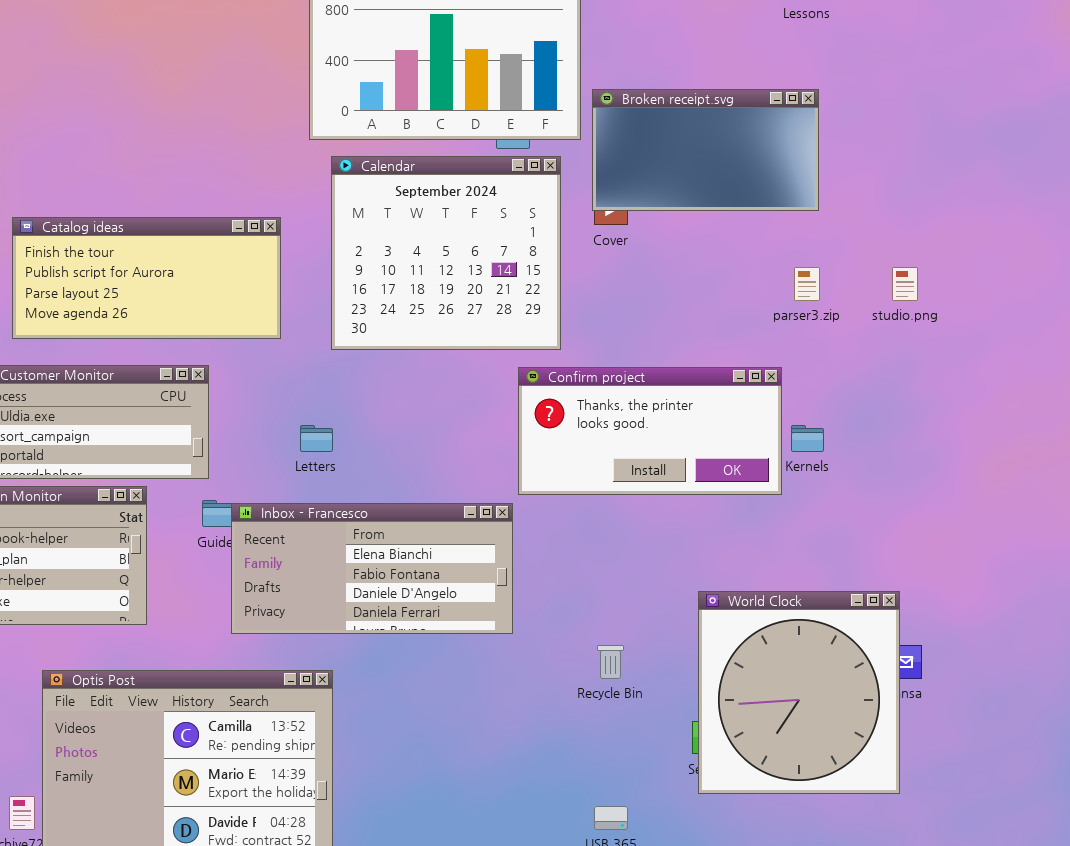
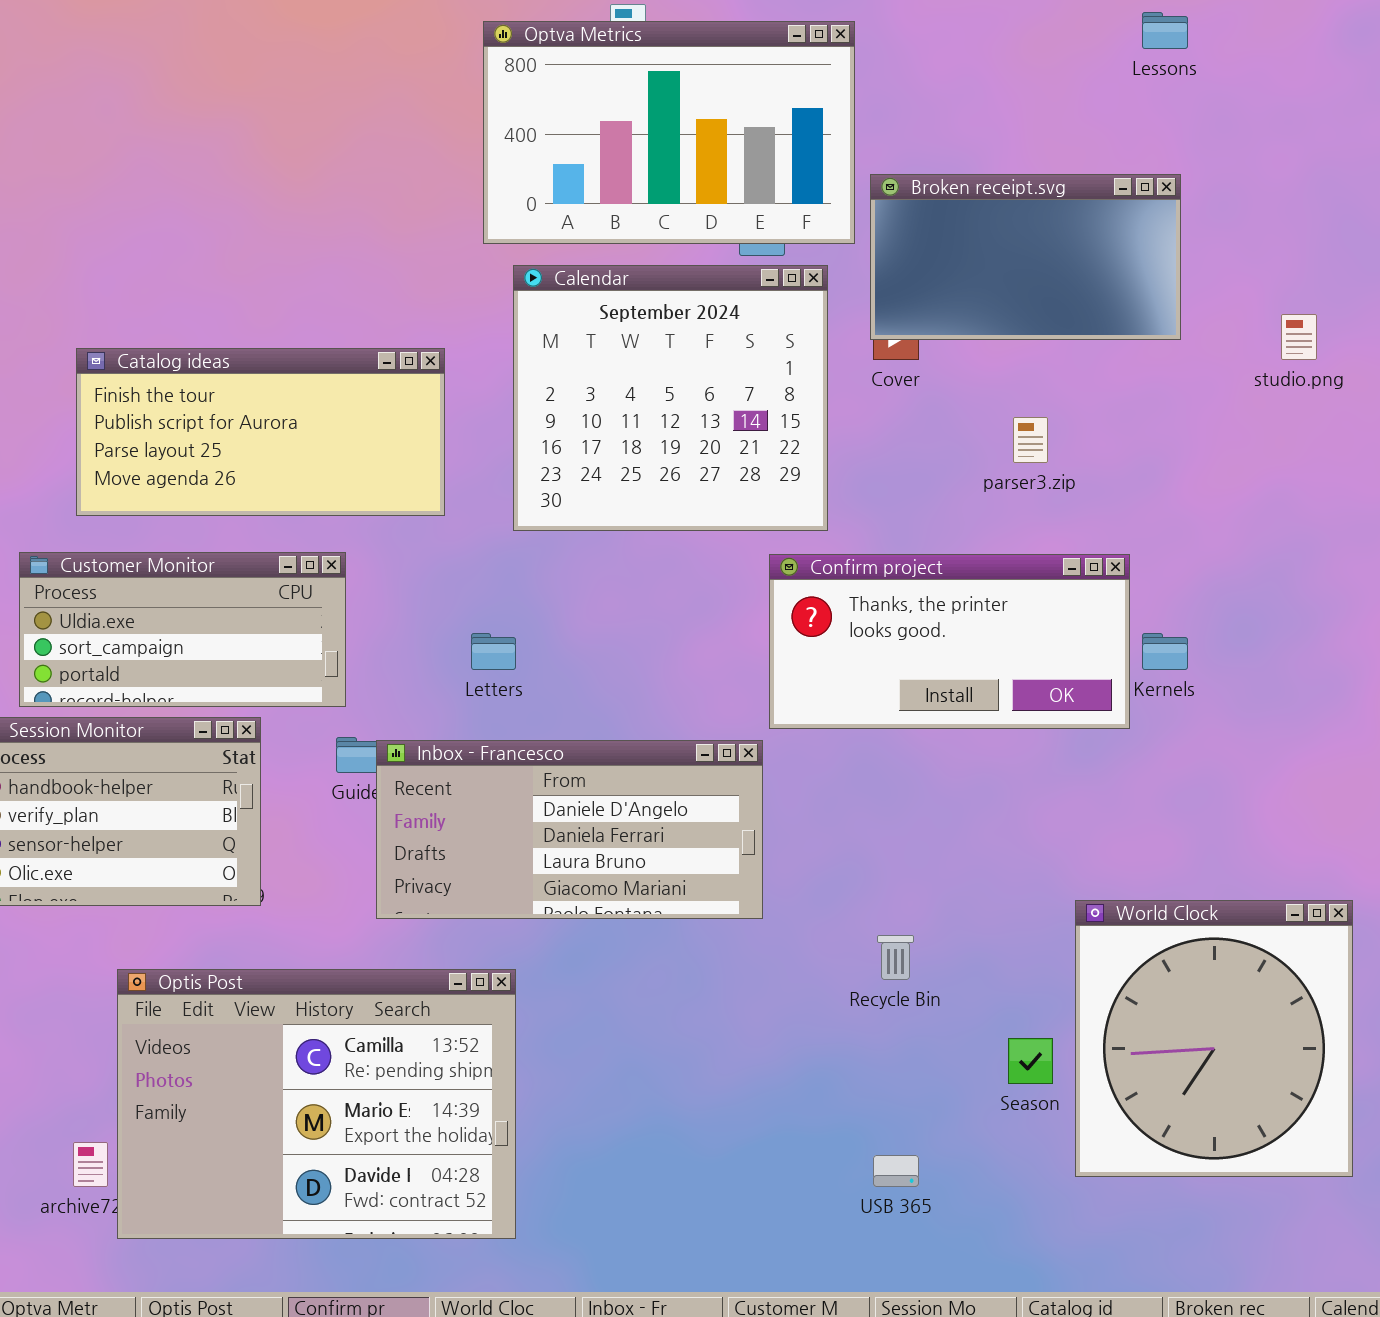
parser3.zip: [794,267,820,301] -> [1013,417,1048,463], moved
studio.png: [892,267,918,301] -> [1281,314,1317,360], moved
Inbox - Francesco: [231,503,513,634] -> [376,740,763,919], scrolled down 2 rows
World Clock: [698,591,900,794] -> [1075,900,1353,1177], moved

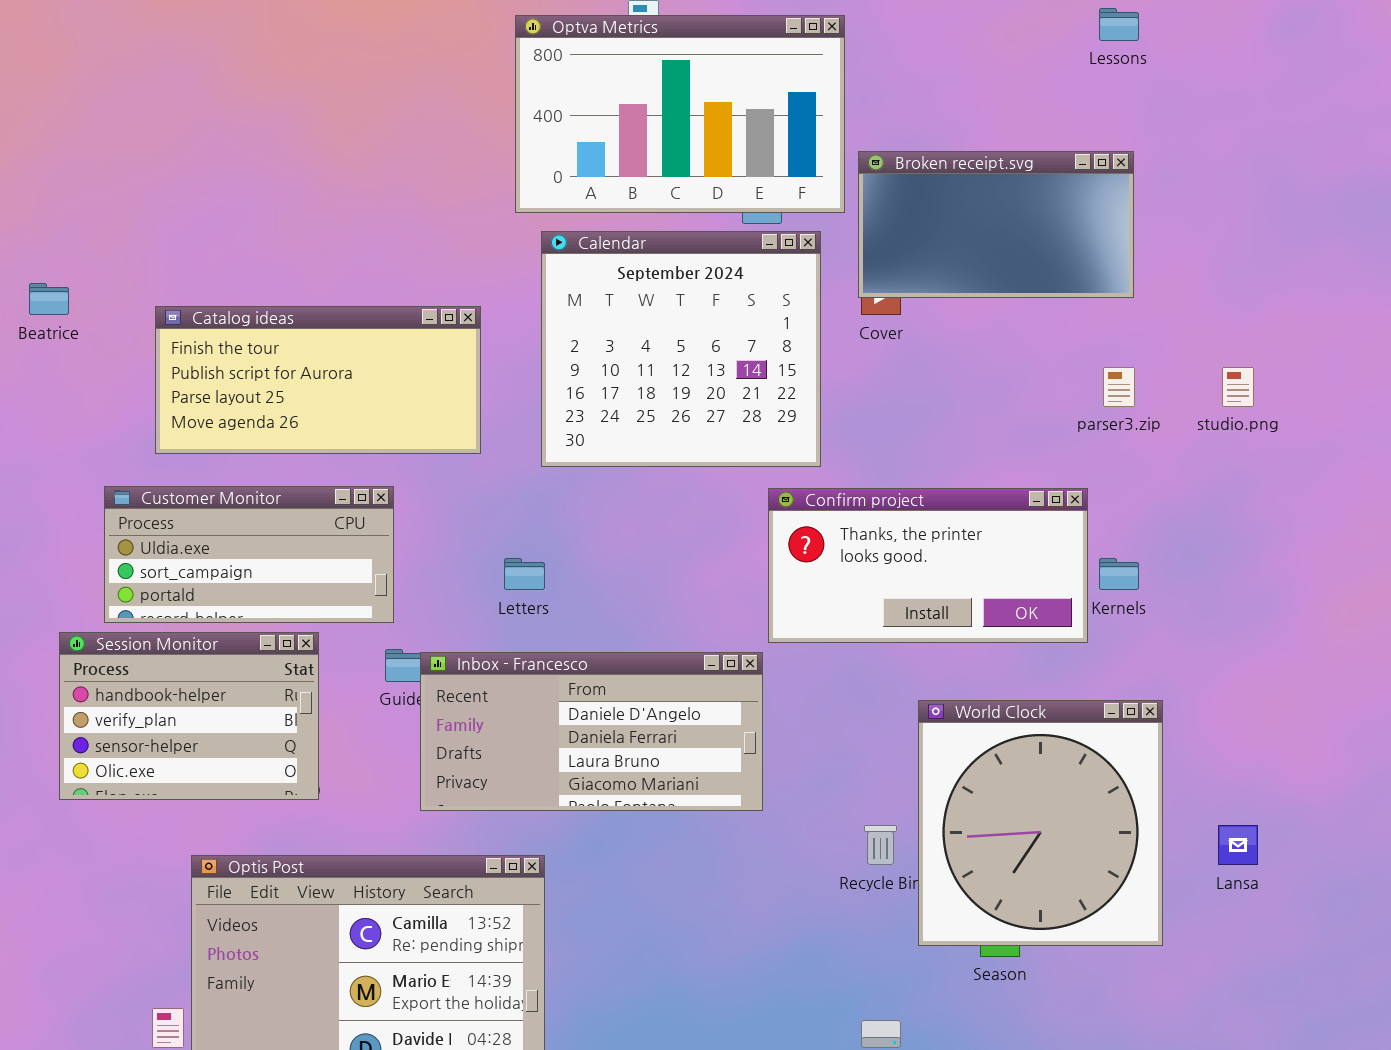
studio.png: [1281,314,1317,360] -> [1222,367,1254,407], moved
parser3.zip: [1013,417,1048,463] -> [1103,367,1135,407], moved
World Clock: [1075,900,1353,1177] -> [918,700,1163,946], moved

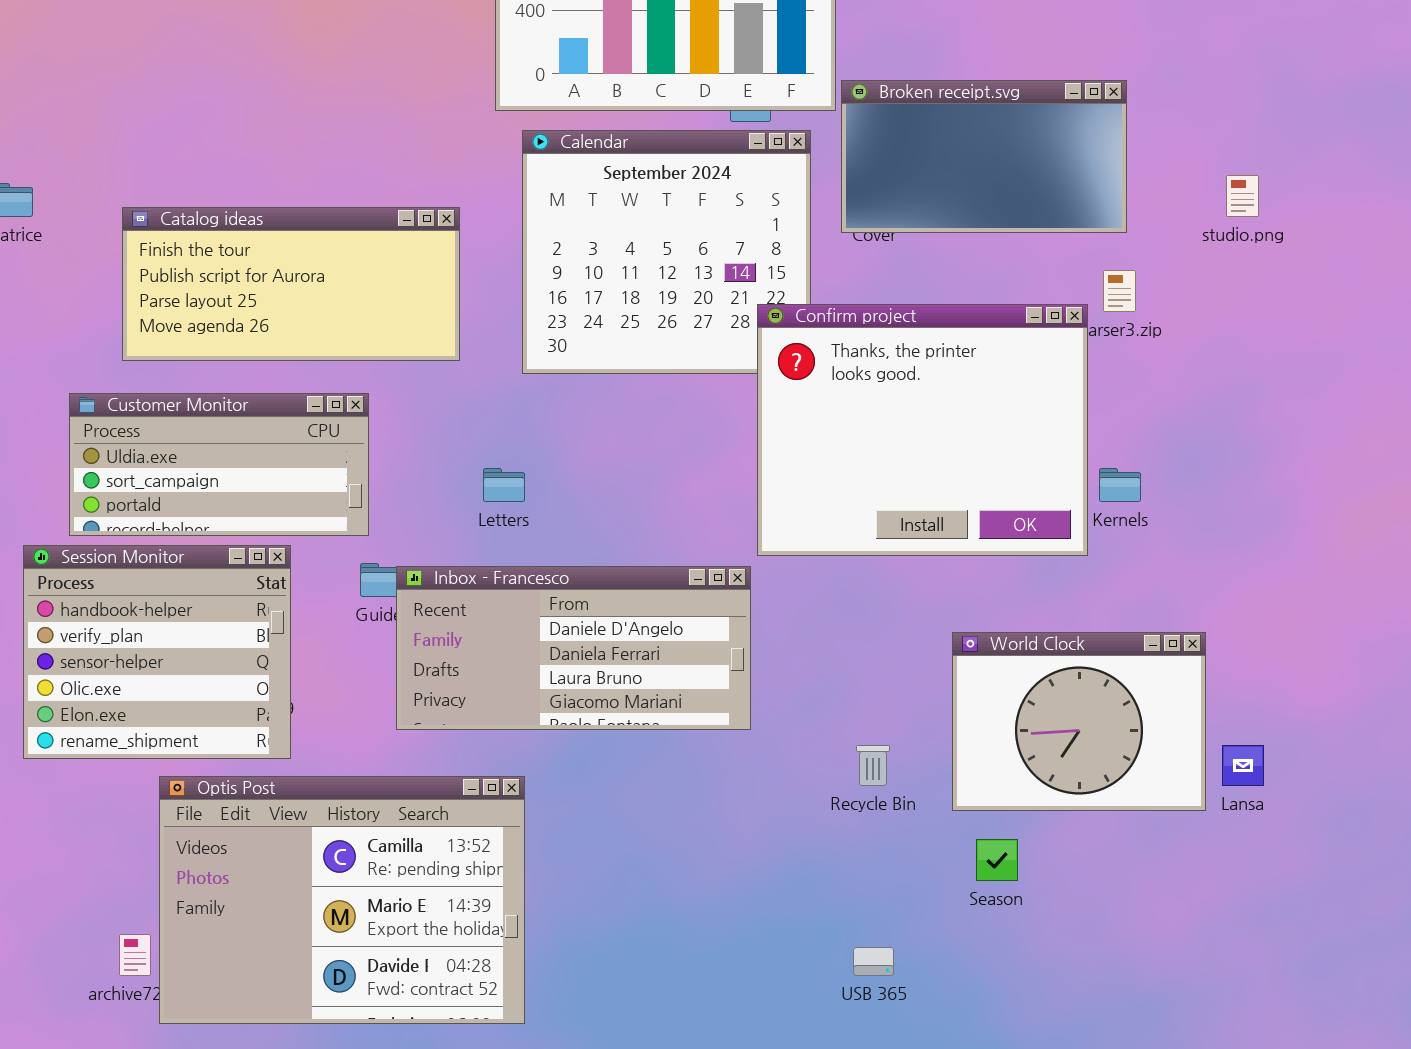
Broken receipt.svg: [858,151,1134,298] -> [841,80,1127,233], moved
studio.png: [1222,367,1254,407] -> [1226,175,1259,217], moved
Confirm project: [768,488,1088,643] -> [757,304,1088,556], resized
Session Monitor: [59,632,319,800] -> [23,545,291,759], resized
World Clock: [918,700,1163,946] -> [952,632,1206,811], moved, resized

